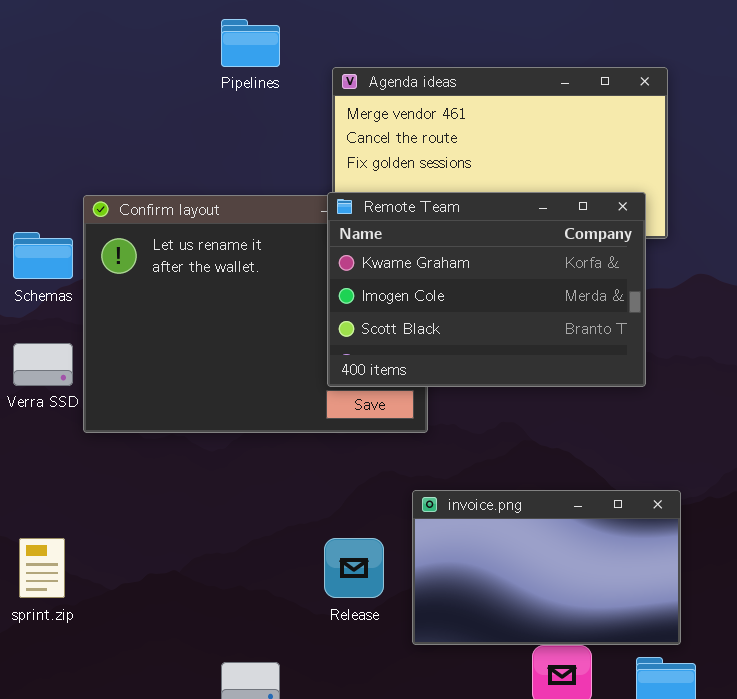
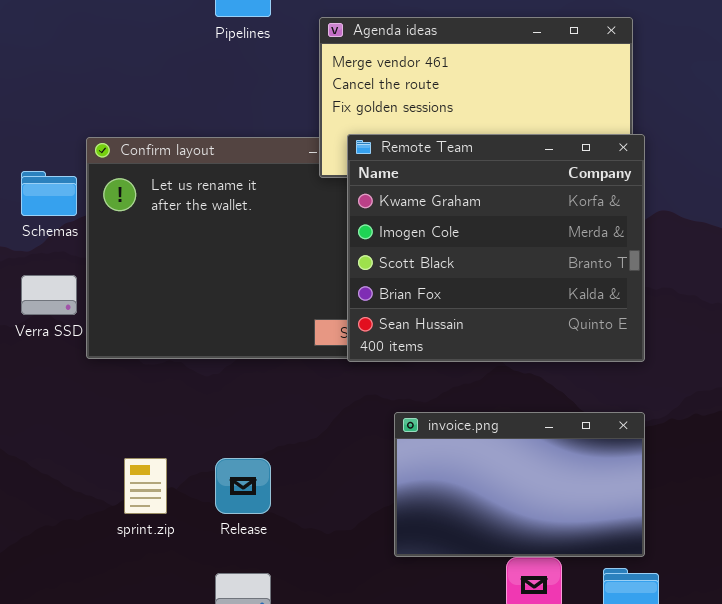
Remote Team: [327,192,646,387] -> [347,134,645,362], moved, resized
sprint.zip: [19,538,65,598] -> [124,458,167,514], moved
Release: [324,538,384,598] -> [215,458,271,514], moved

